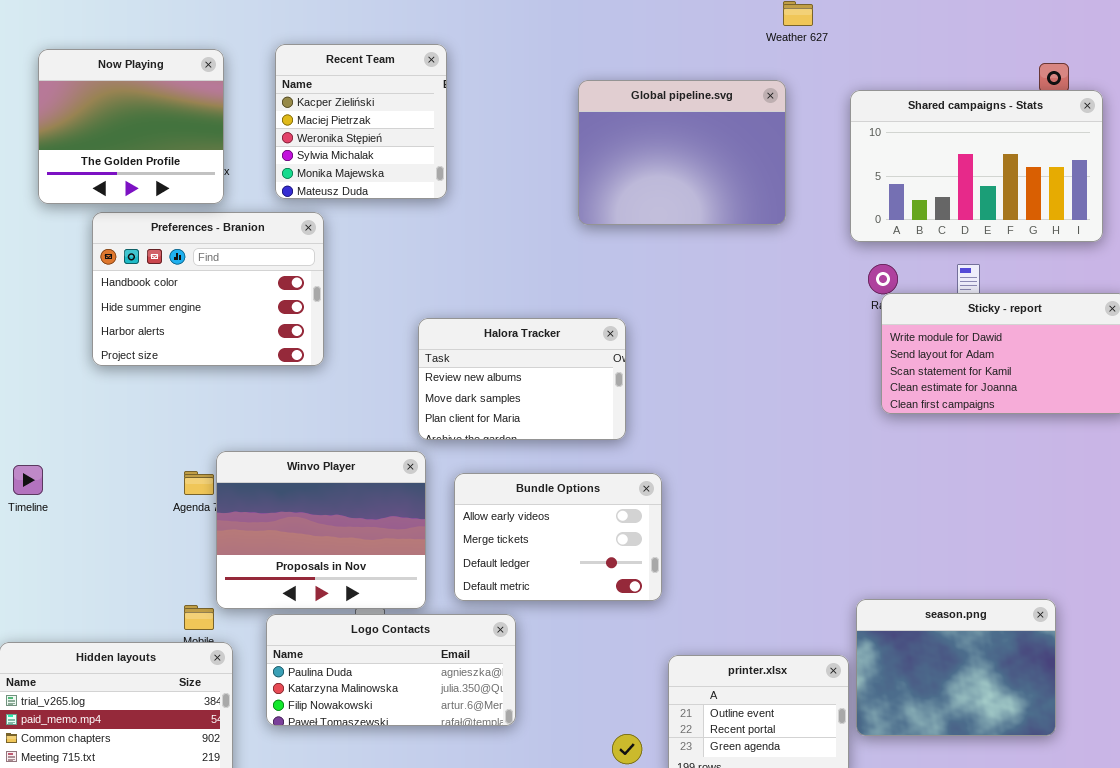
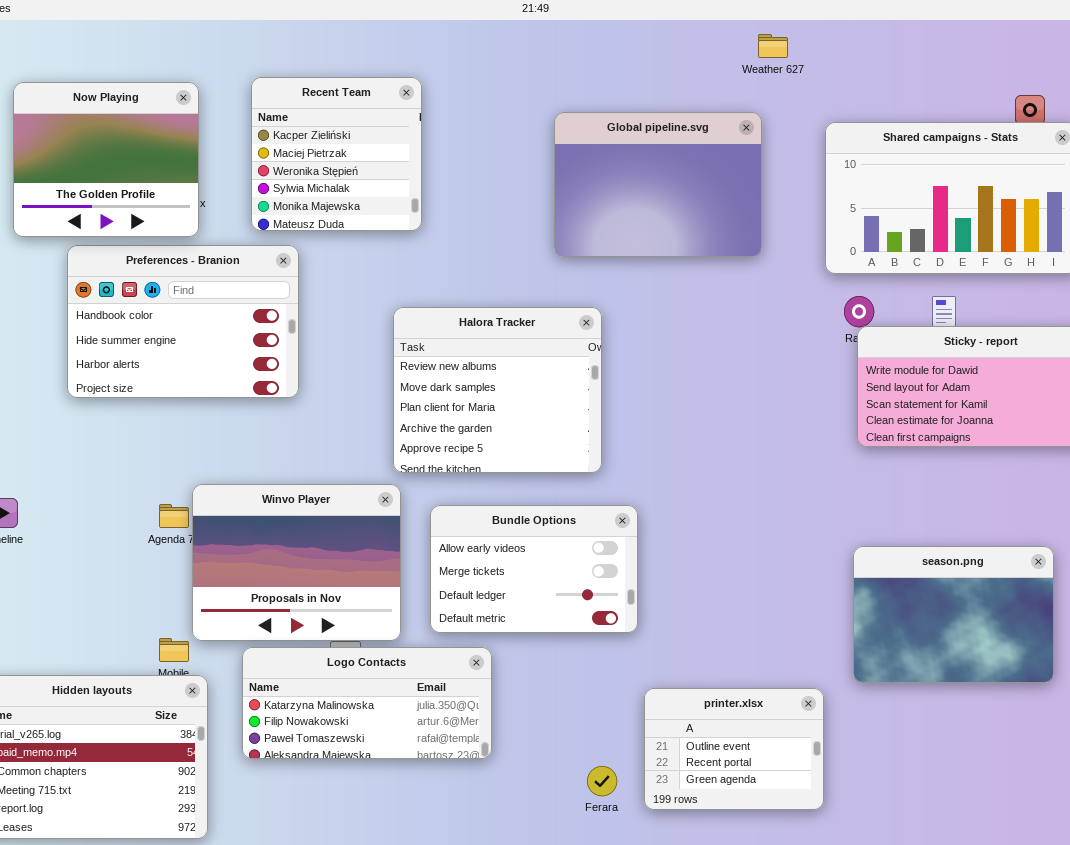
Halora Tracker: [418,318,626,440] -> [393,307,602,473], resized
season.png: [856,599,1056,736] -> [853,546,1054,683], moved
Logo Contacts: [266,614,516,726] -> [242,647,492,759], scrolled down 1 row

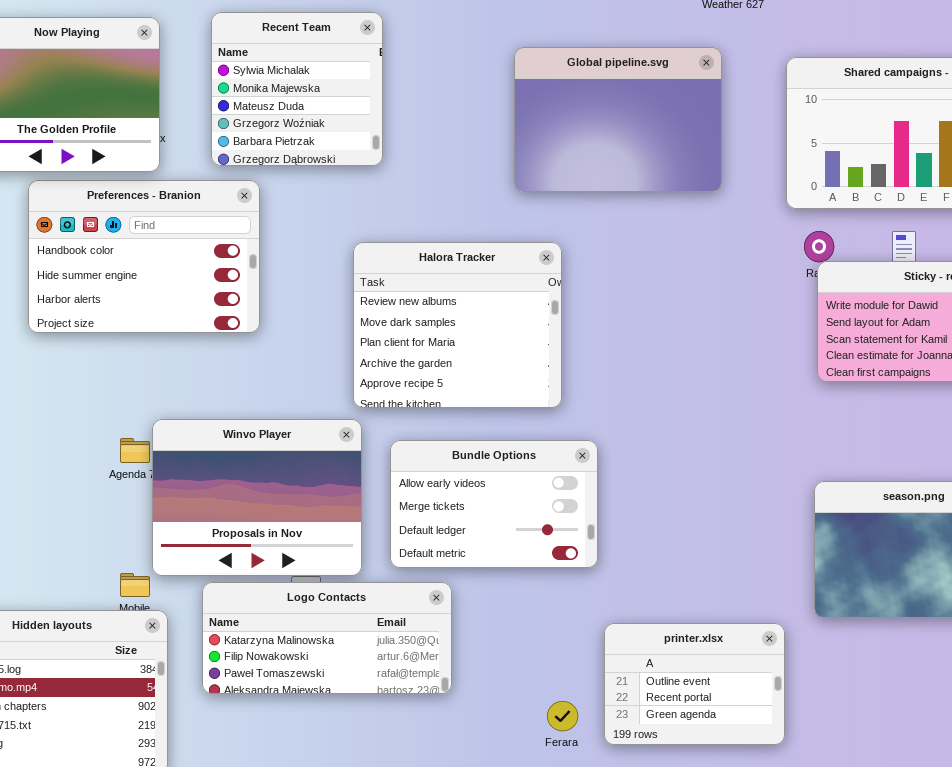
Recent Team: [251,77,422,231] -> [211,12,383,166], scrolled down 3 rows

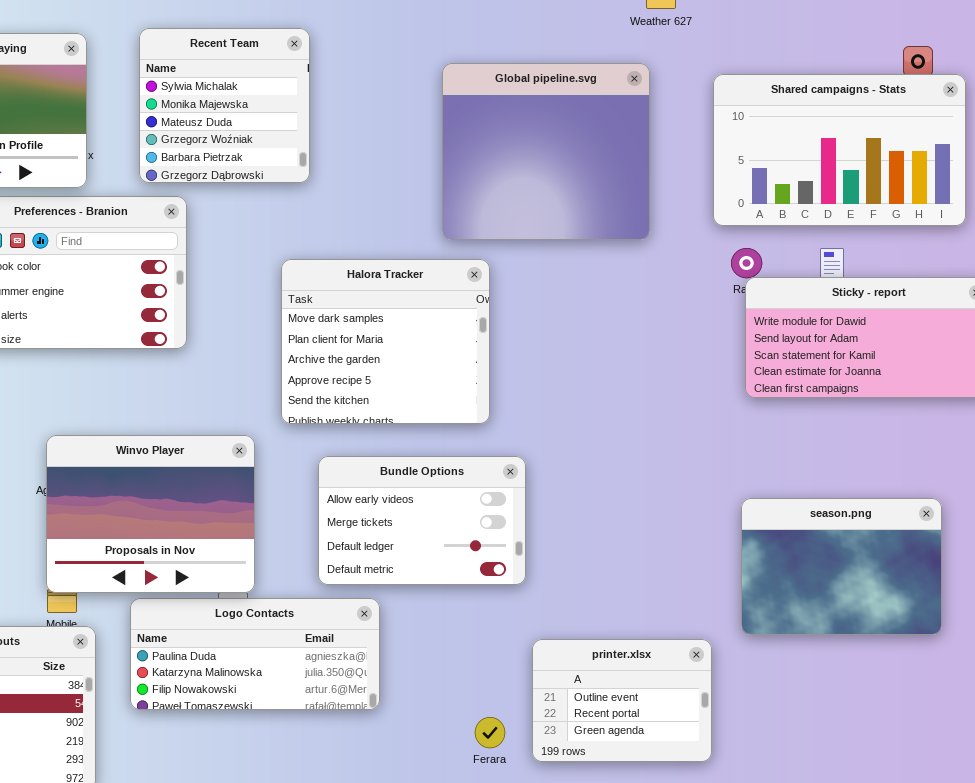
Global pipeline.svg: [514,47,722,192] -> [442,63,650,240], resized
Halora Tracker: [353,242,562,408] -> [281,259,490,424], scrolled down 1 row
Winvo Player: [152,419,362,576] -> [46,435,255,593], moved
Logo Contacts: [202,582,452,694] -> [130,598,380,710], scrolled up 1 row

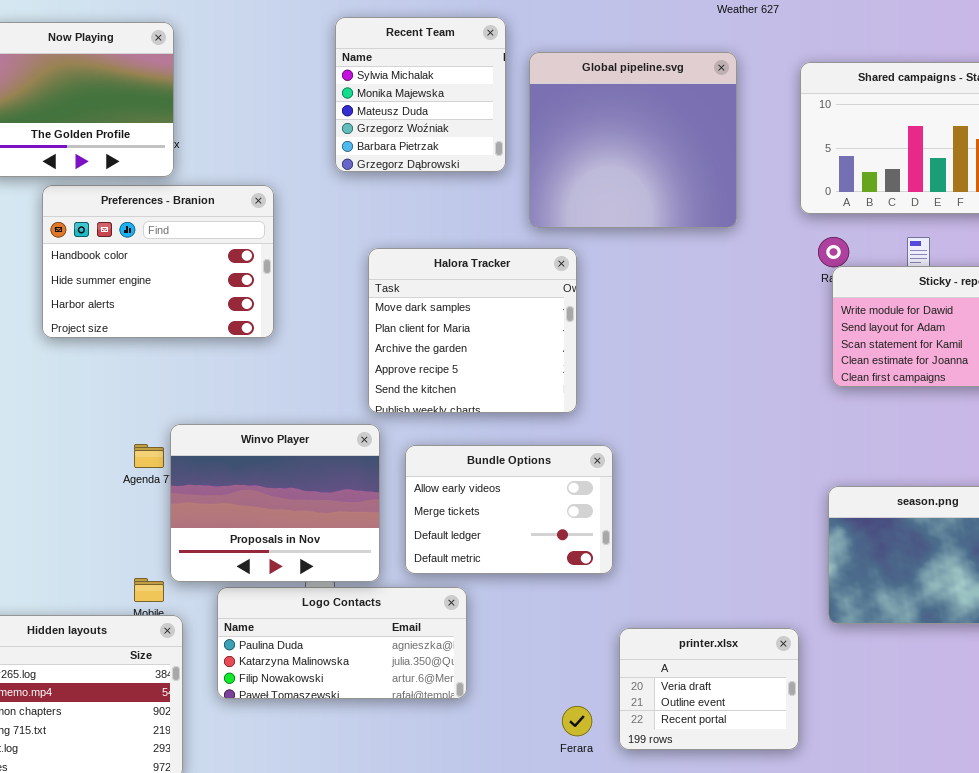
Recent Team: [139,28,310,183] -> [335,17,506,172], moved
Winvo Player: [46,435,255,593] -> [170,424,380,582], moved
printer.xlsx: [532,639,712,762] -> [619,628,799,750], scrolled up 1 row

